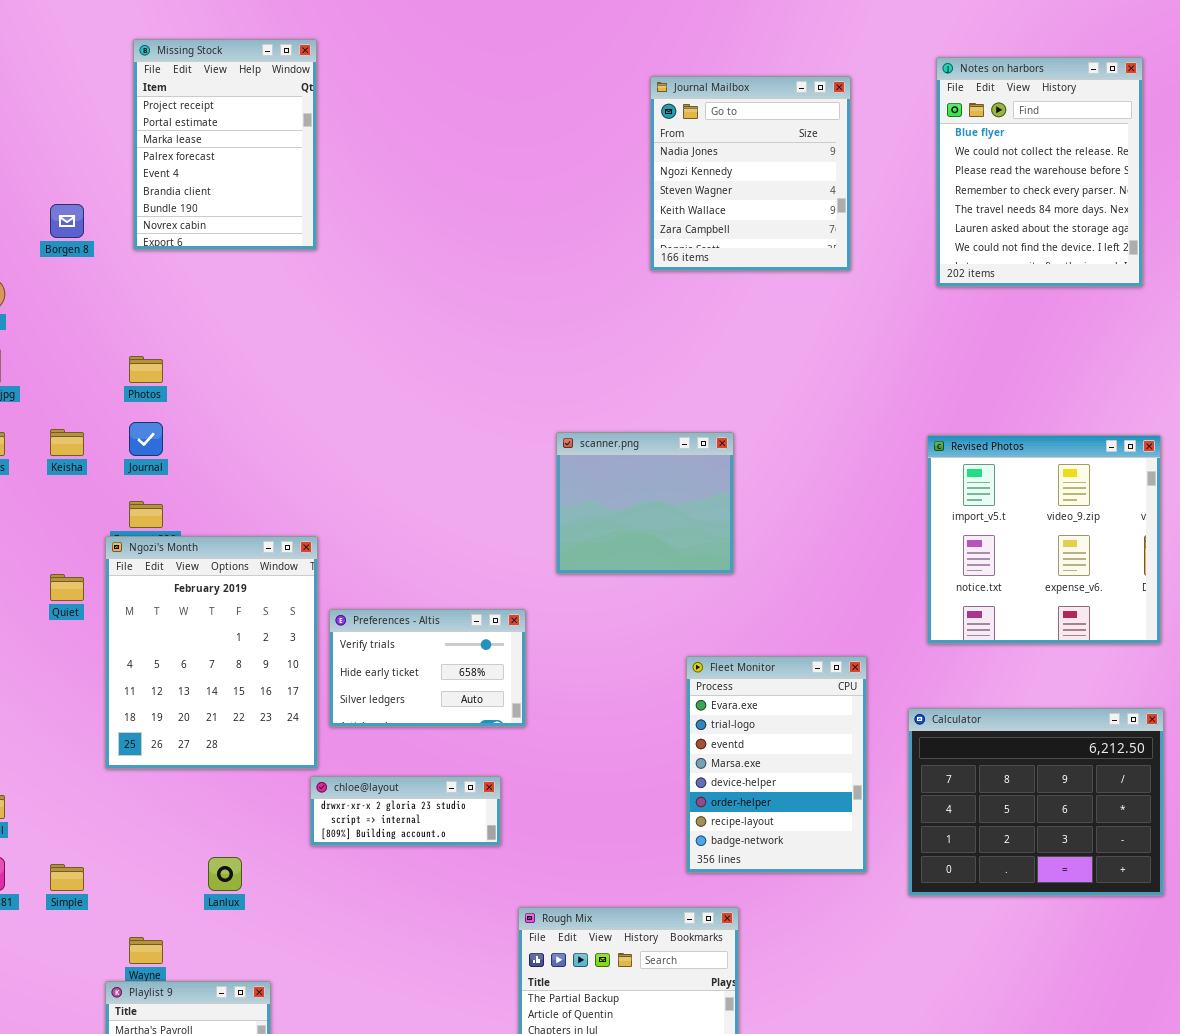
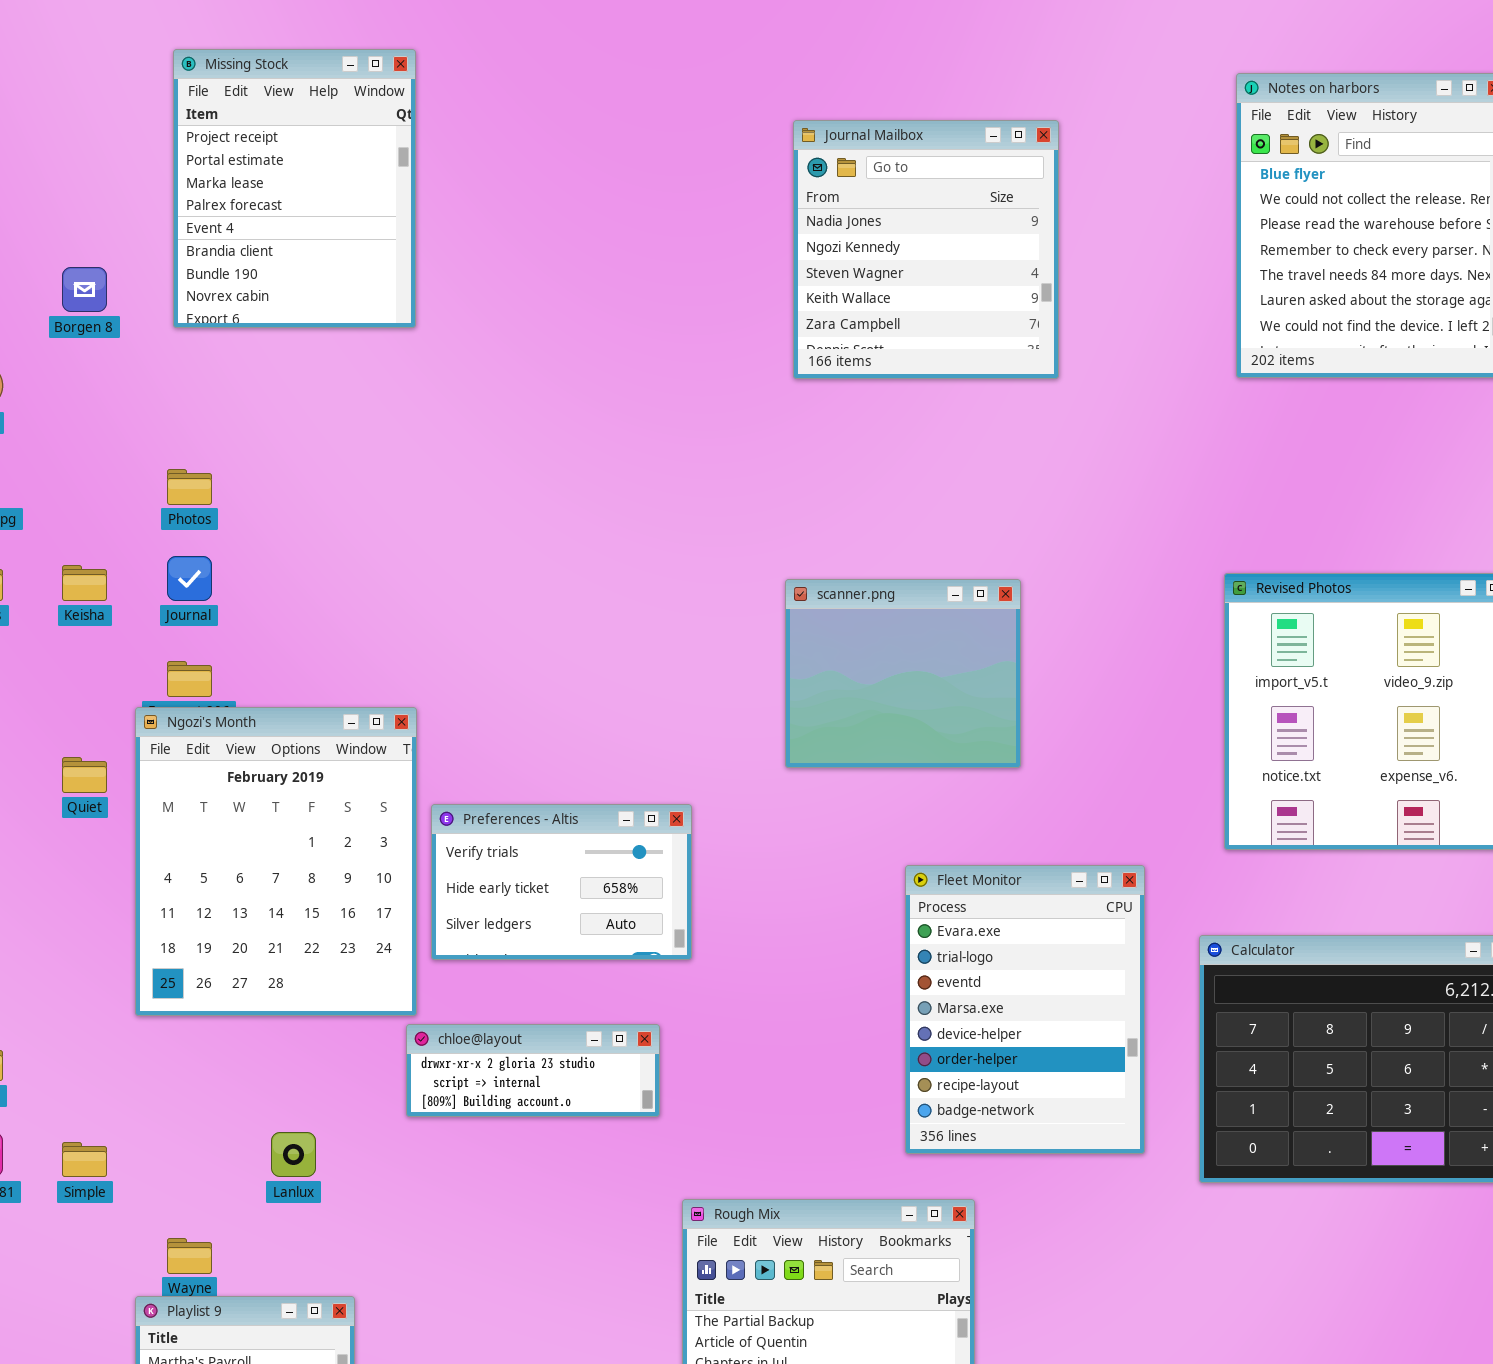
Journal Mailbox: [650,76,851,271] -> [793,120,1059,379], moved
scanner.png: [556,432,734,574] -> [785,579,1021,768], moved

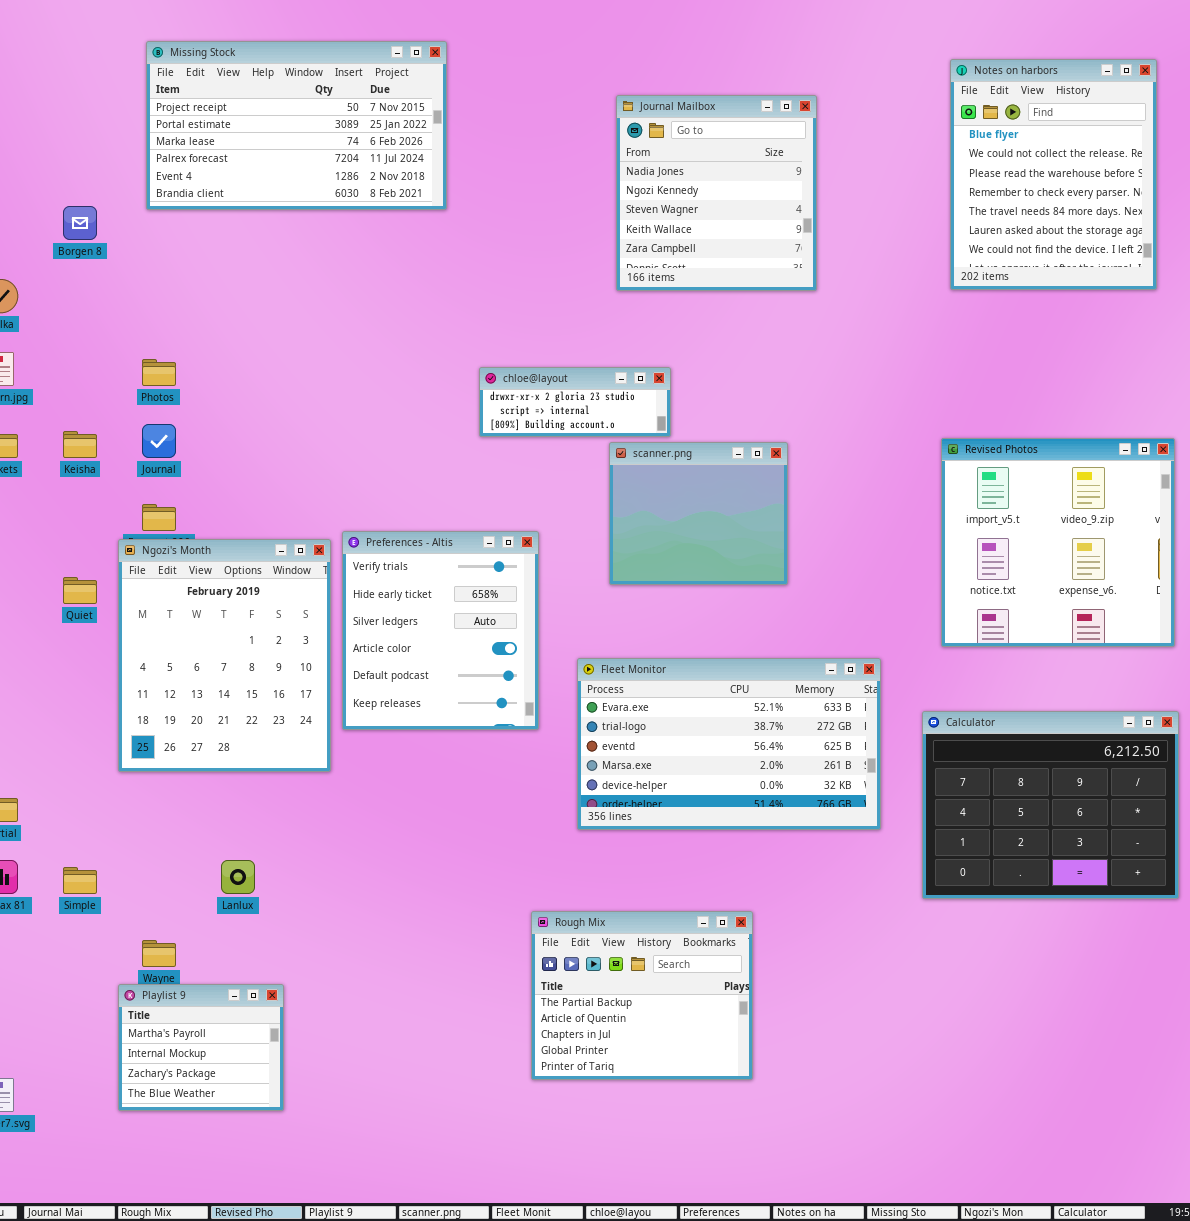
Missing Stock: [173,49,416,328] -> [146,41,447,210], resized
Preferences - Altis: [431,804,692,960] -> [342,531,539,730], resized
Fleet Monitor: [905,865,1145,1154] -> [577,658,881,830], resized
chloe@layout: [406,1024,660,1117] -> [479,367,671,437], moved

